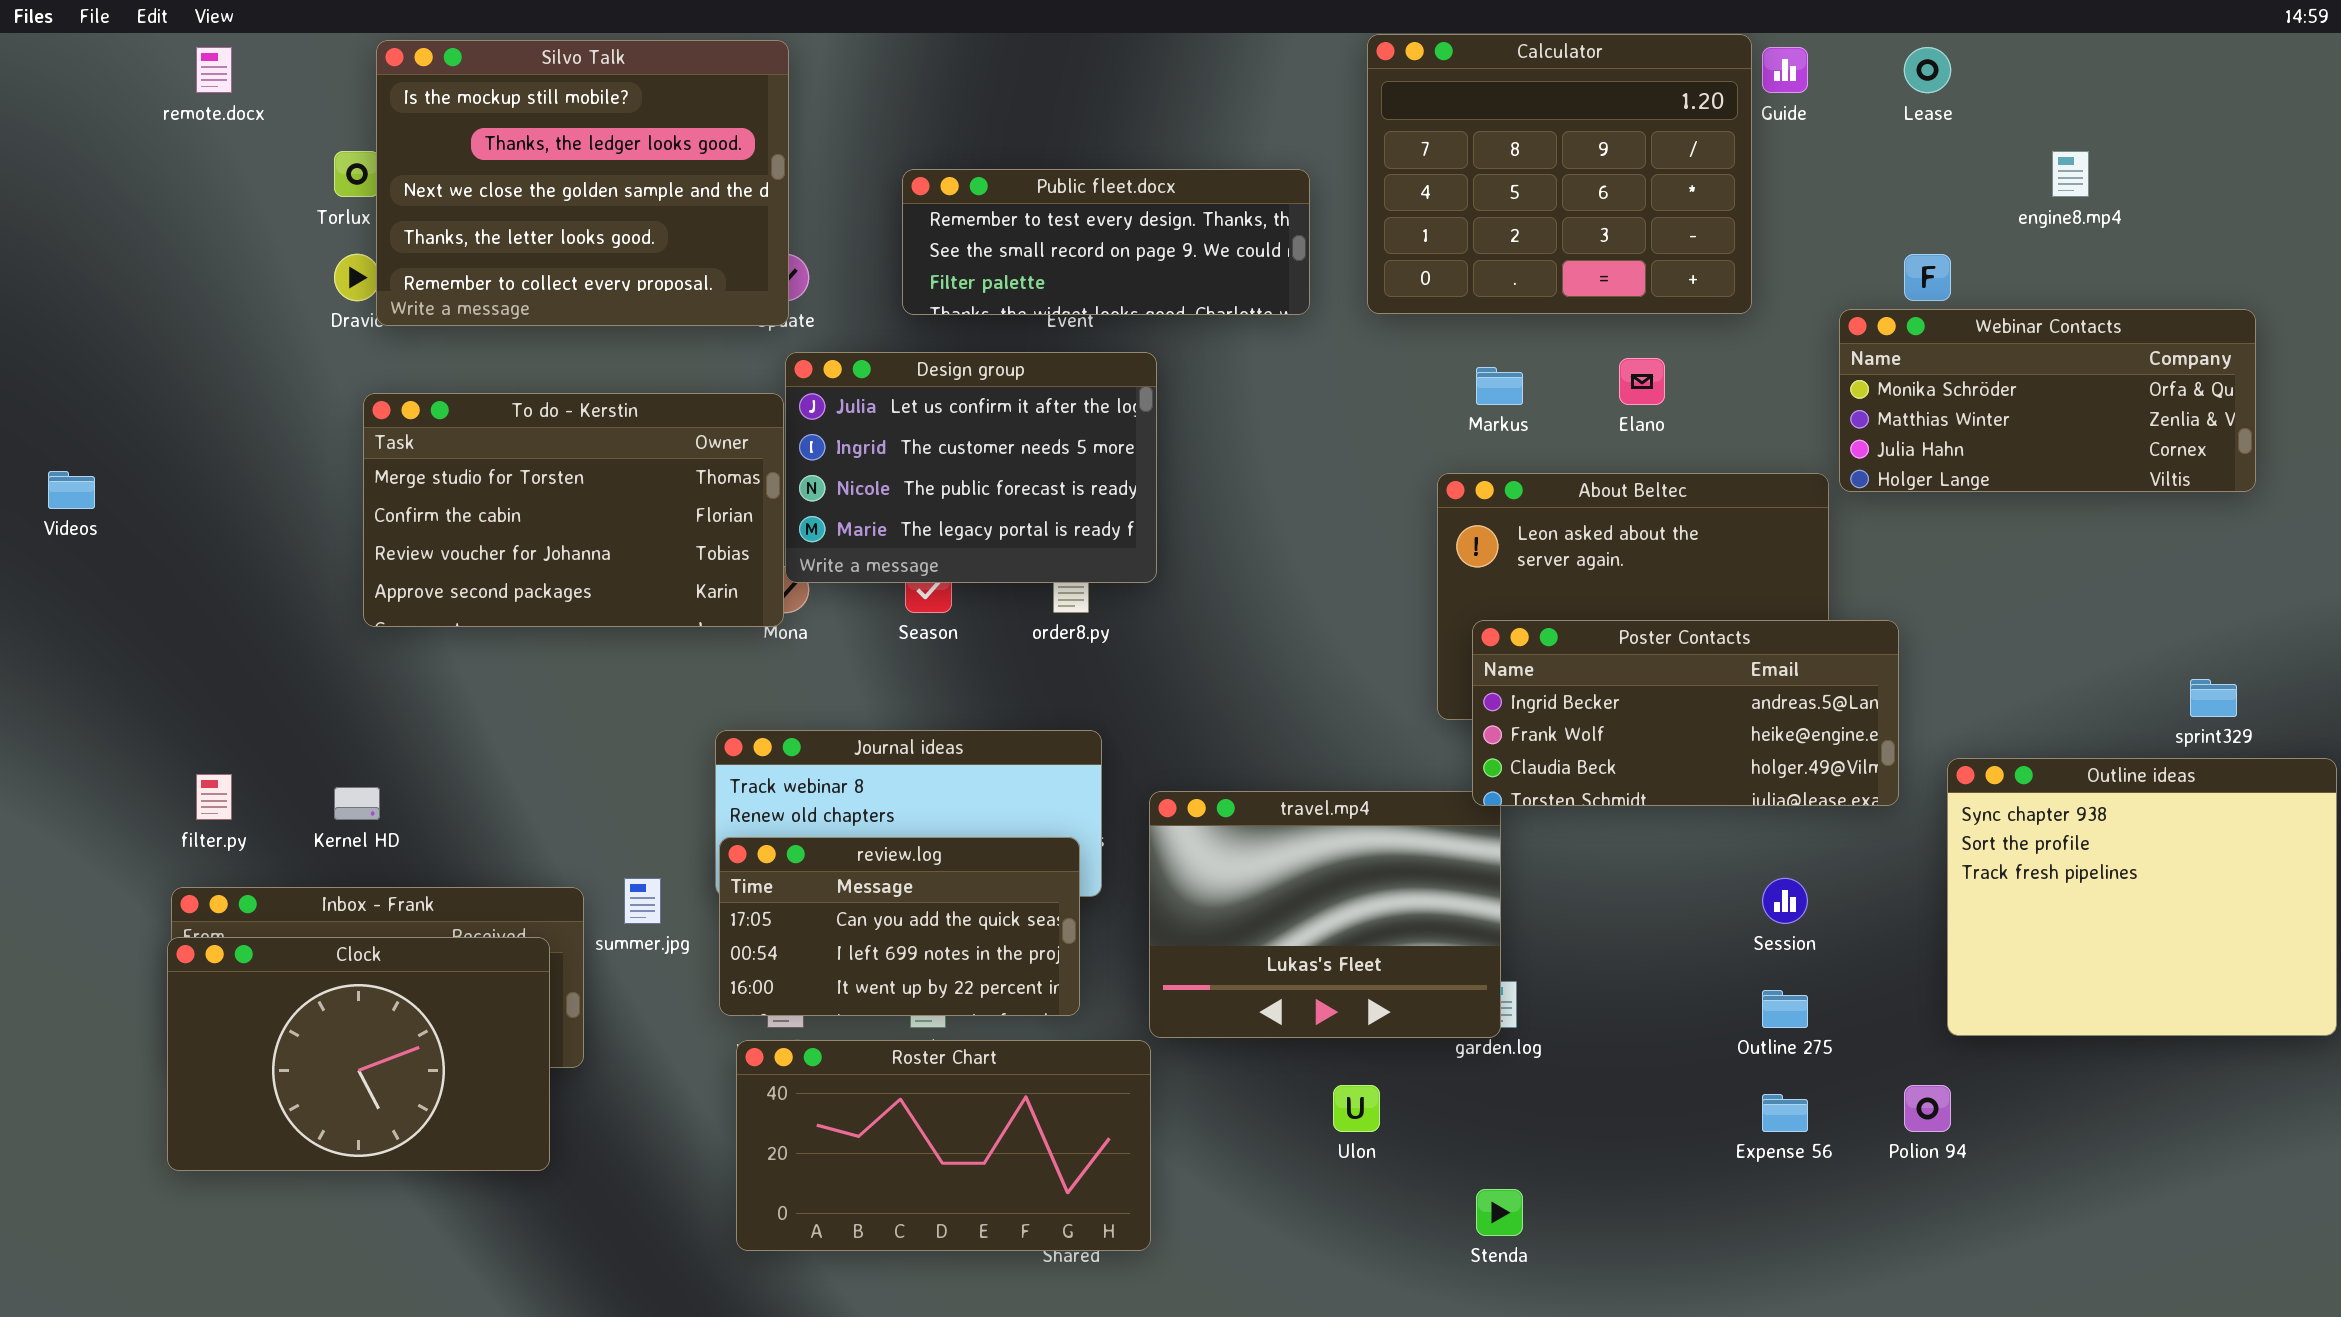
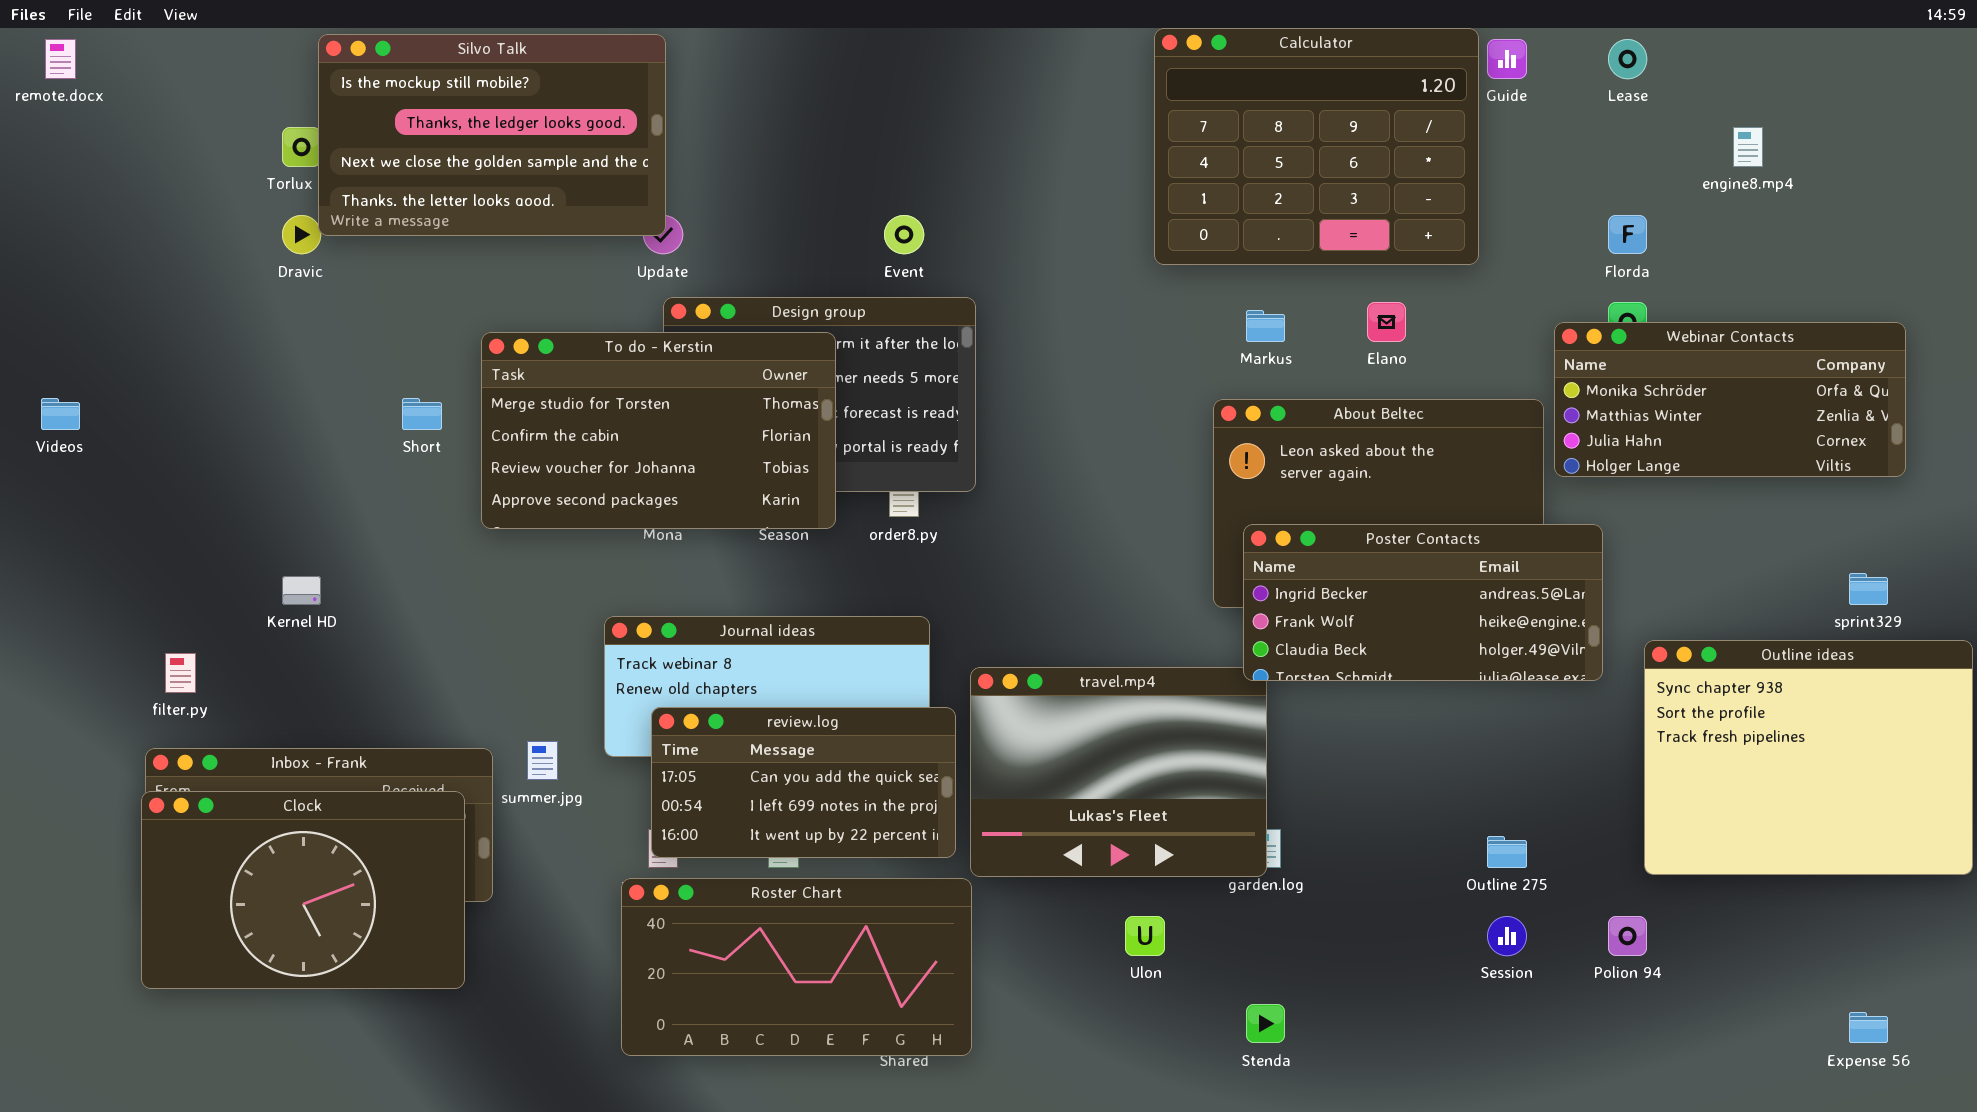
Silvo Talk: [376,40,789,326] -> [318,34,666,236], resized
remote.docx: [196,47,232,93] -> [45,39,76,79], moved
Public fleet.docx: [902,169,1310,315] -> none, closed
Webinar Contacts: [1839,309,2256,492] -> [1554,322,1906,477], moved
To do - Kerstin: [363,393,784,627] -> [481,332,836,529], moved
Kernel HD: [334,787,380,820] -> [282,576,321,605], moved
review.log: [719,837,1080,1016] -> [651,707,956,858], moved
Session: [1762,878,1808,924] -> [1487,916,1527,956], moved
Expense 56: [1762,1094,1808,1132] -> [1849,1012,1888,1043], moved

